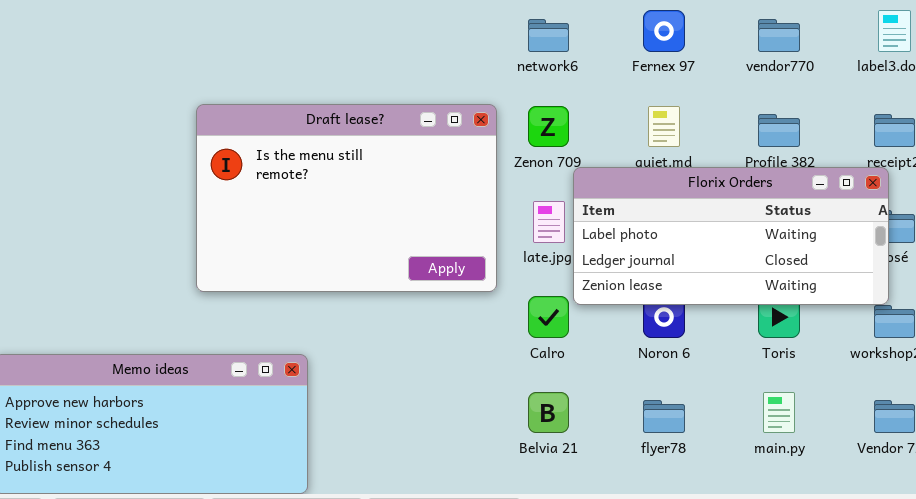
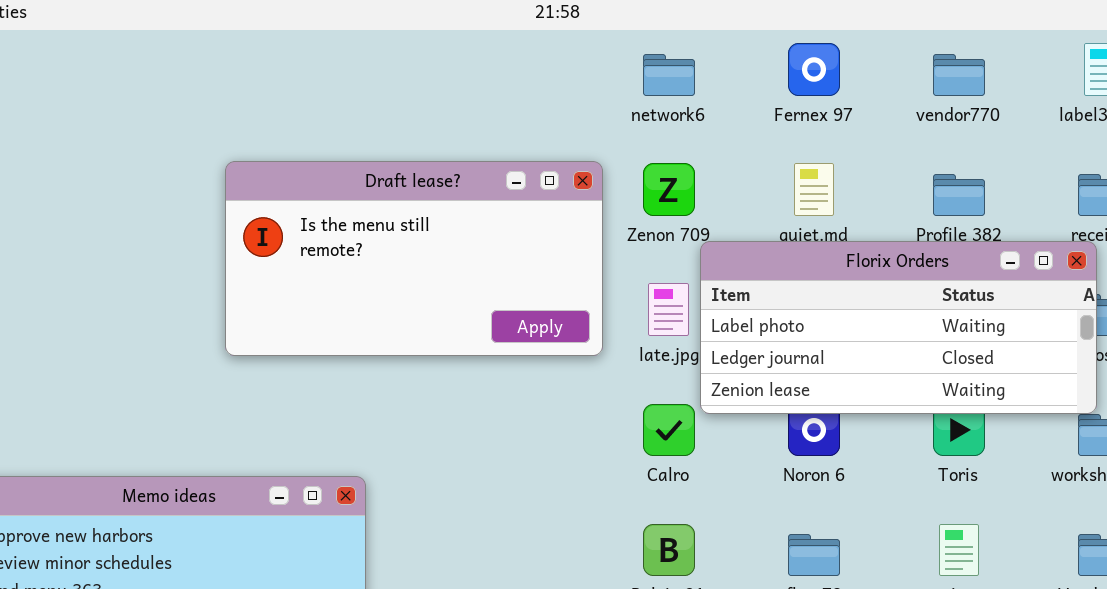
Draft lease?: [196,104,497,292] -> [225,161,603,356], resized

